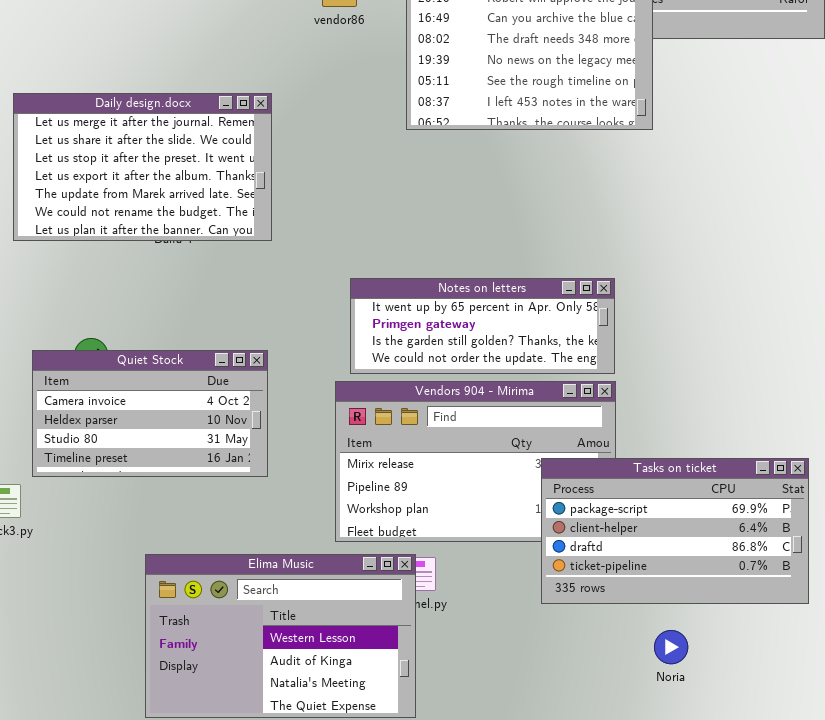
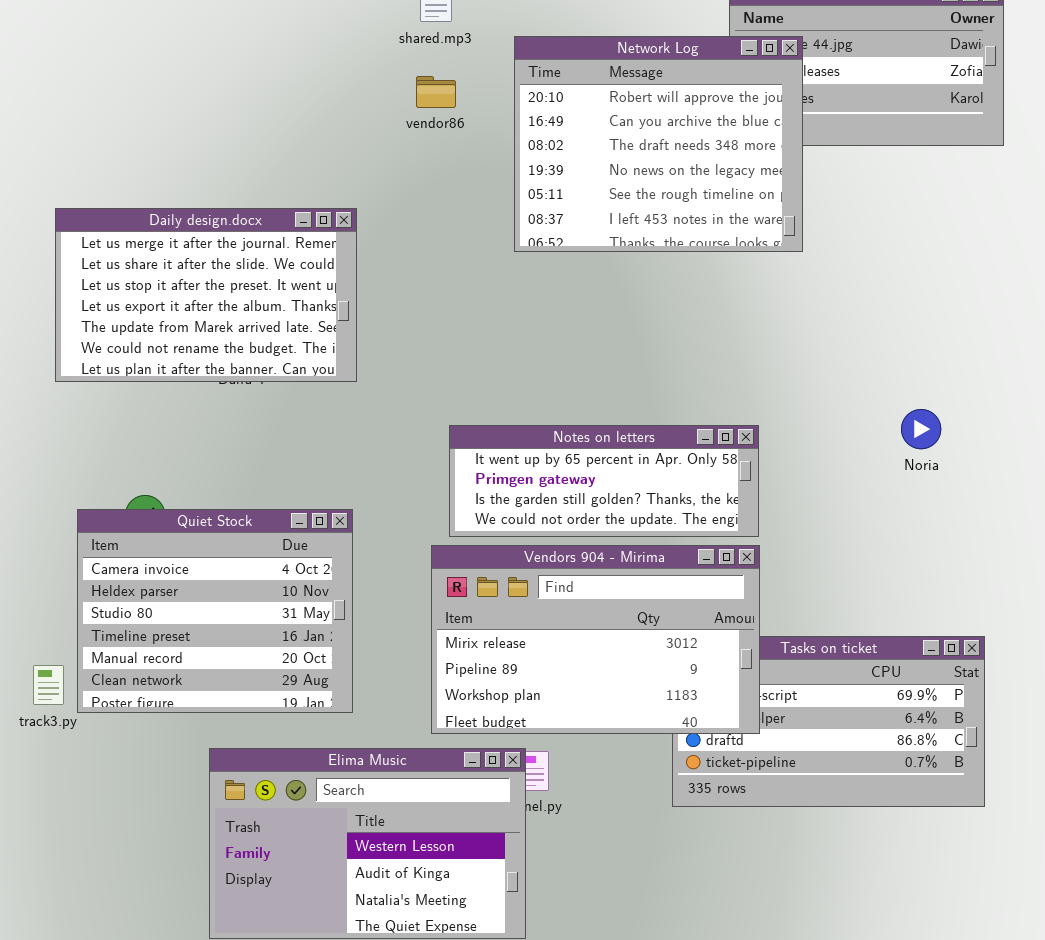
Quiet Stock: [32,350,268,477] -> [77,509,353,713], resized
Vendors 904 - Mirima: [335,381,616,542] -> [431,545,760,734], raised
Noria: [654,630,688,664] -> [901,409,941,449], moved

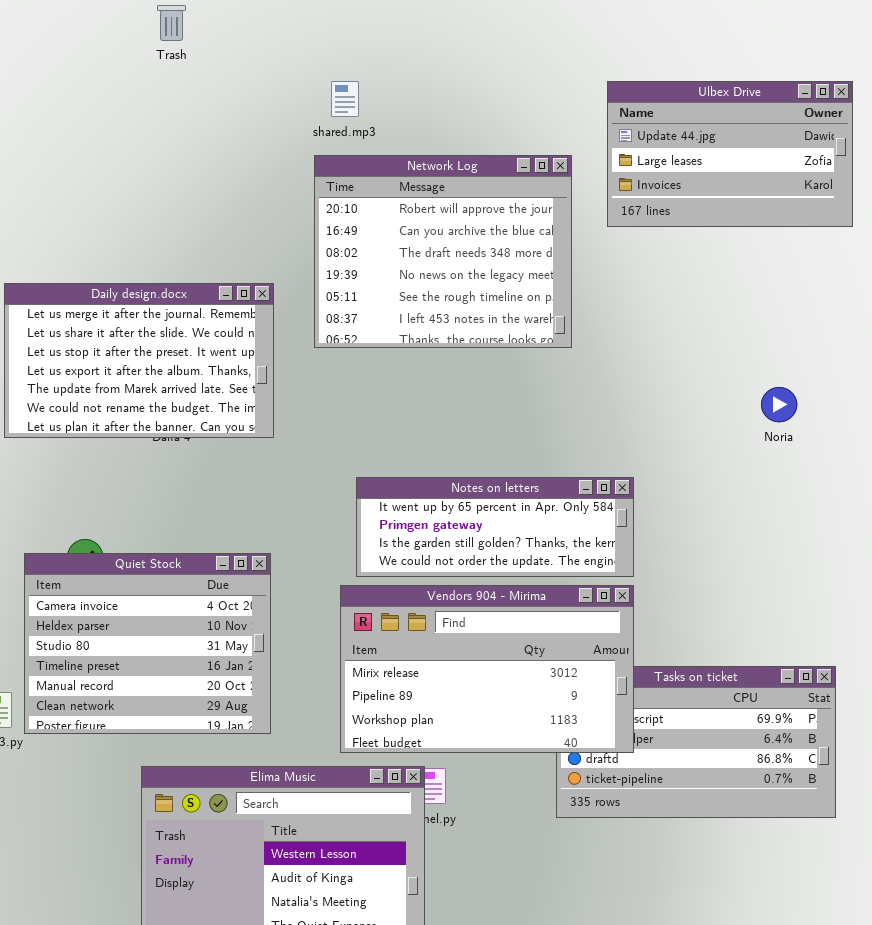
Network Log: [514,36,803,252] -> [314,155,572,348], moved
Noria: [901,409,941,449] -> [761,387,797,422], moved

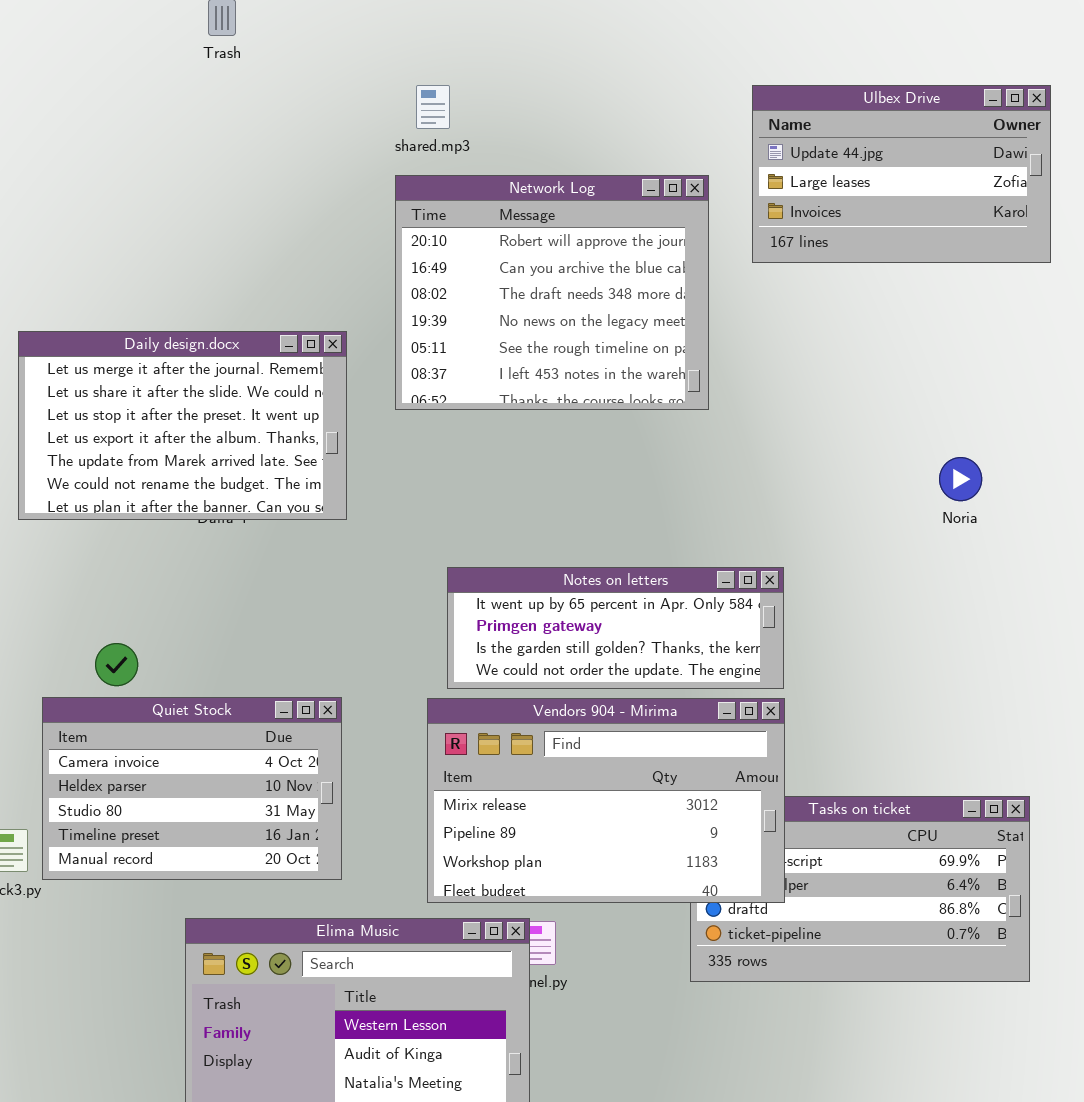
Quiet Stock: [24,553,271,734] -> [42,697,342,880], resized

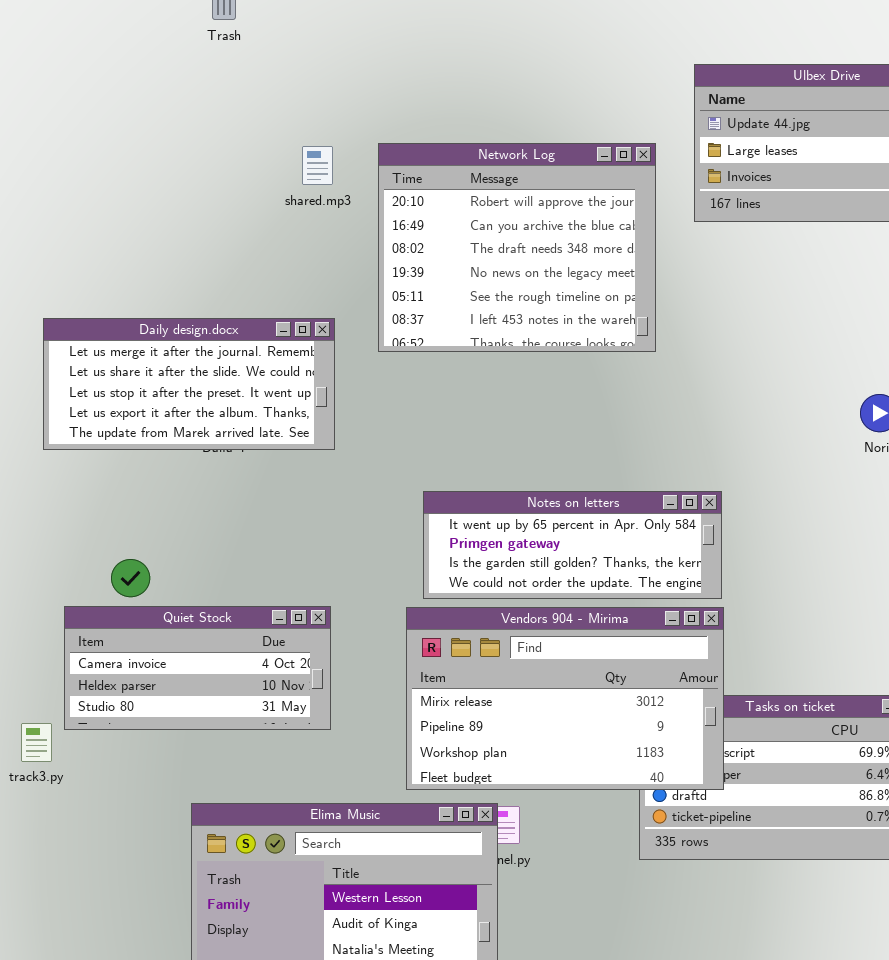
shared.mp3: [416,85,450,129] -> [302,146,333,185], moved
Daily design.docx: [18,331,347,520] -> [43,318,335,450], resized
Quiet Stock: [42,697,342,880] -> [64,606,331,730], resized

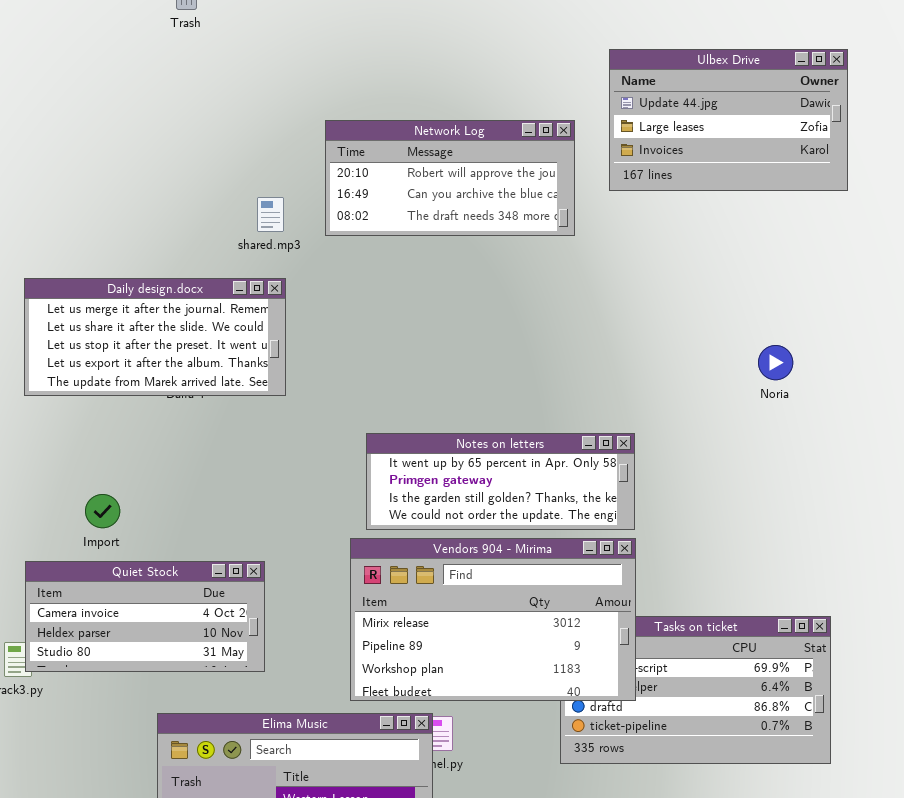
Network Log: [378,143,656,352] -> [325,120,575,236], resized
shared.mp3: [302,146,333,185] -> [257,197,284,232], moved
Quiet Stock: [64,606,331,730] -> [25,561,265,672], moved

